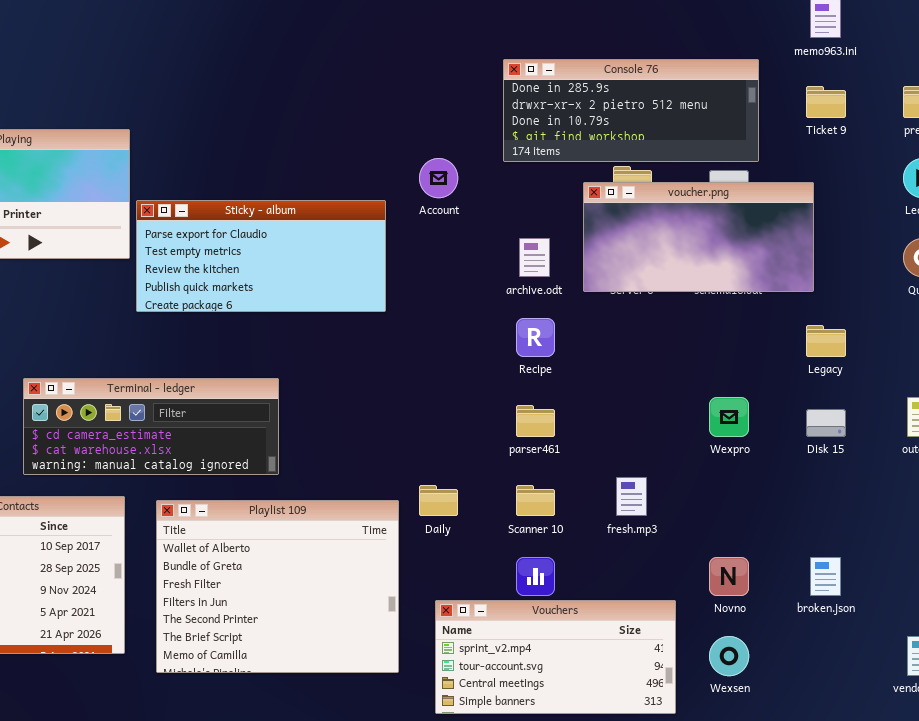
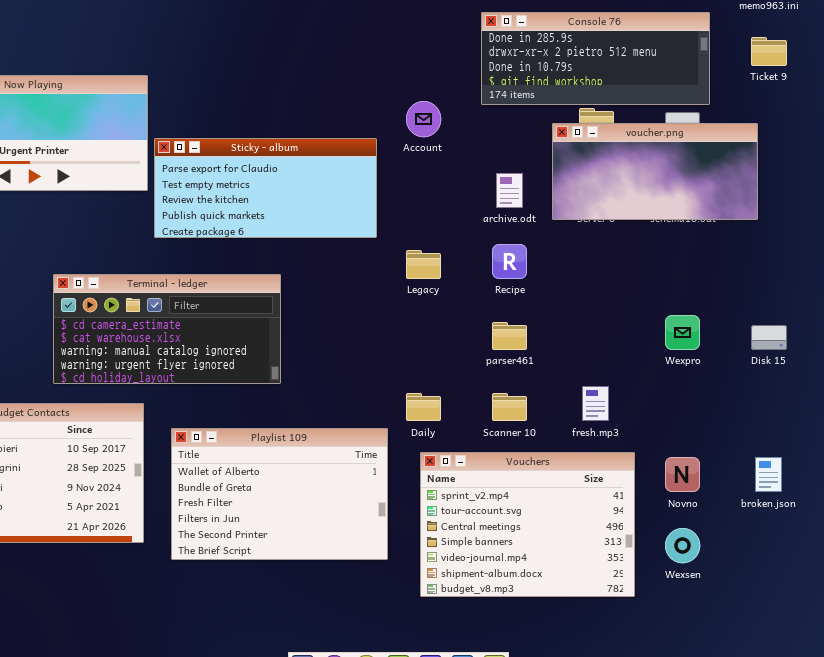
Legacy: [806,325,846,357] -> [406,250,441,279], moved
Terminal - ledger: [23,378,279,475] -> [53,274,281,384], resized
Playlist 109: [156,500,399,673] -> [171,428,388,560], resized
Vouchers: [435,600,676,714] -> [420,452,635,597], resized

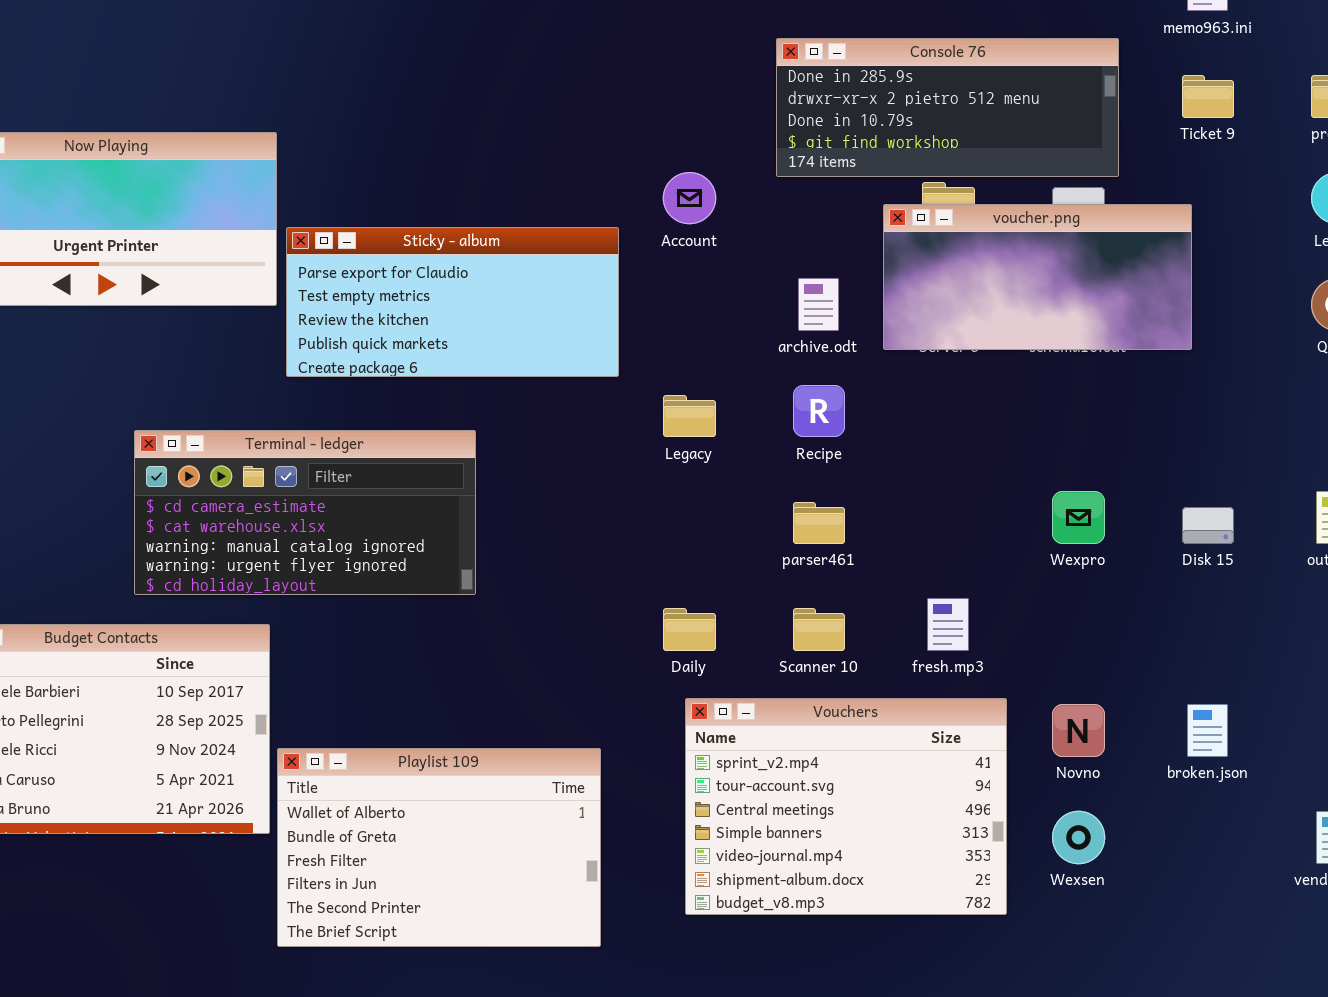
Playlist 109: [171,428,388,560] -> [277,748,601,947], moved

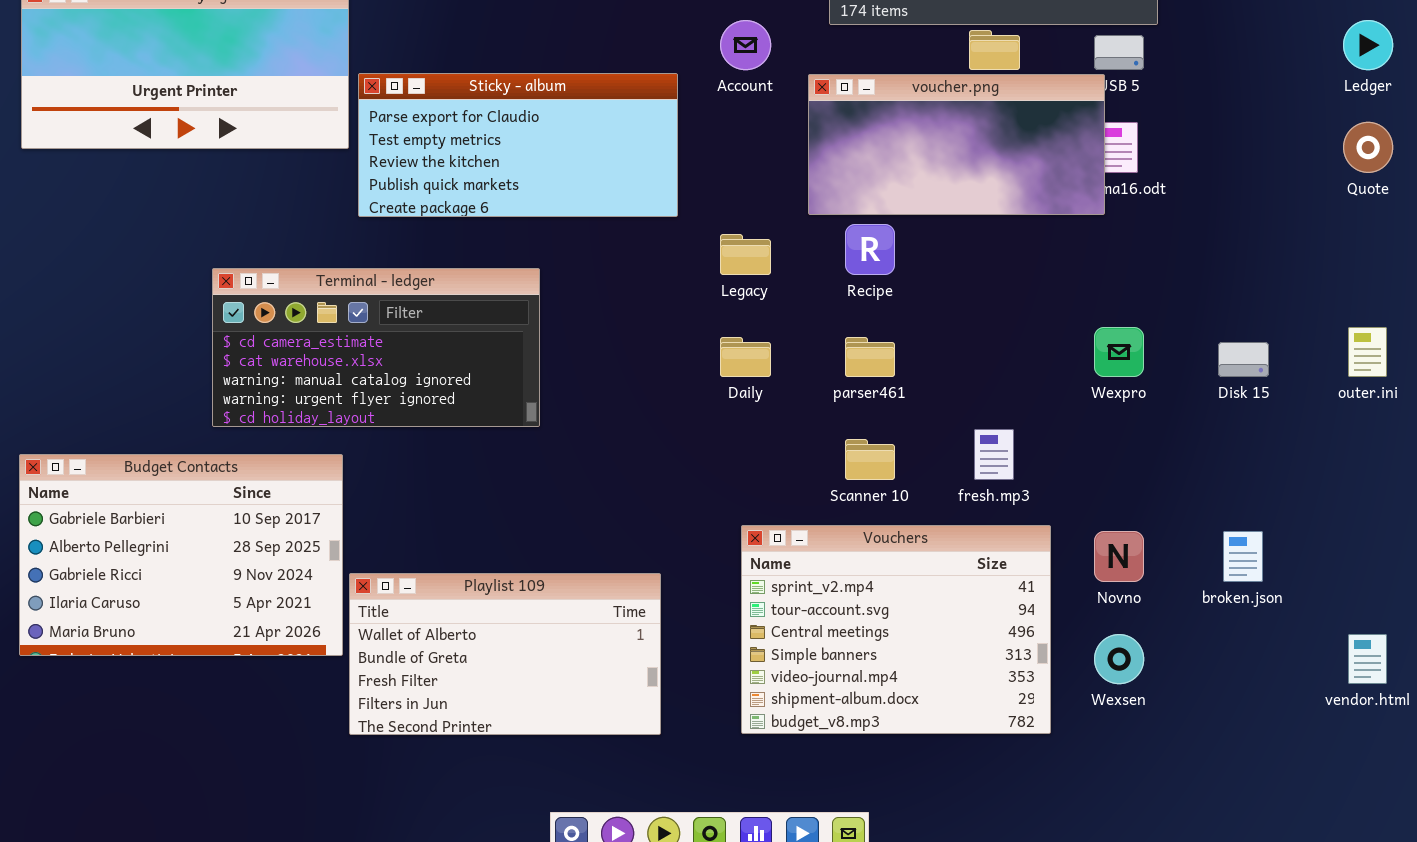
voucher.png: [883,204,1192,350] -> [808,74,1105,215], moved
Daily: [663,608,716,651] -> [720,337,771,377], moved
Playlist 109: [277,748,601,947] -> [349,573,661,735], resized

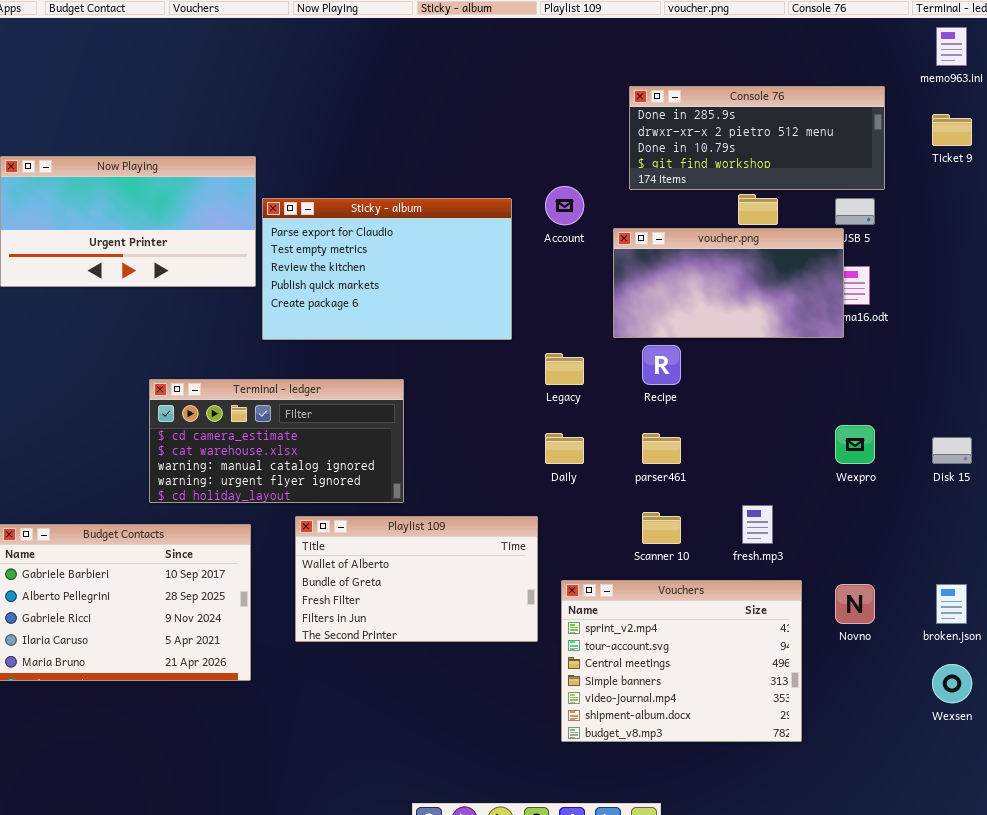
Sticky - album: [358,73,678,217] -> [262,198,512,340], resized
Playlist 109: [349,573,661,735] -> [295,516,538,642], moved
Wexsen: [1094,634,1144,684] -> [932,664,972,703], moved

